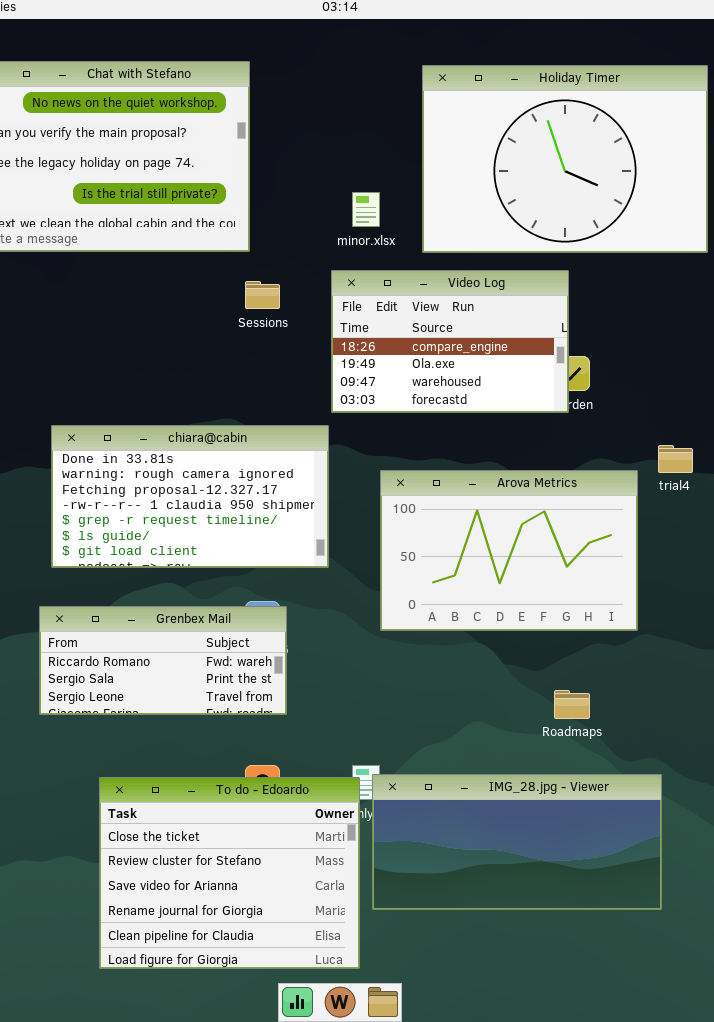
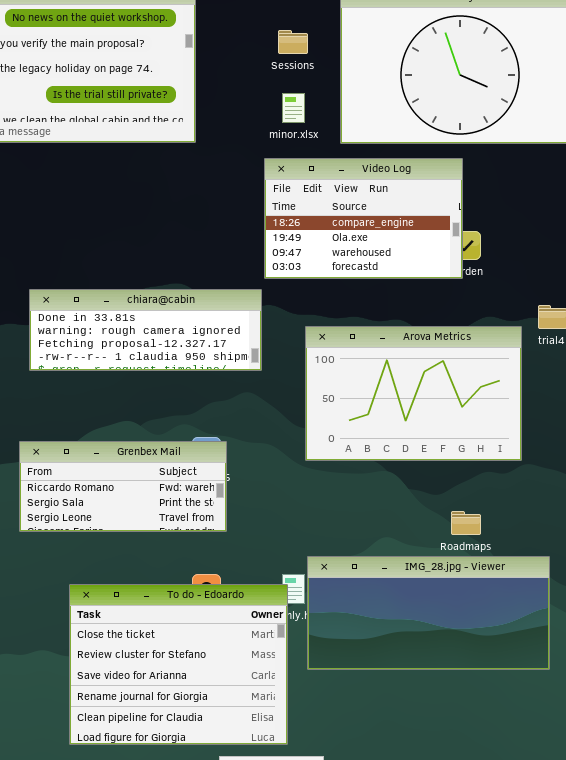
Sessions: [245,281,280,309] -> [278,30,308,54], moved
chiara@cabin: [51,425,329,568] -> [29,289,262,371], resized
IMG_28.jpg - Viewer: [372,774,662,910] -> [307,556,550,670], moved

